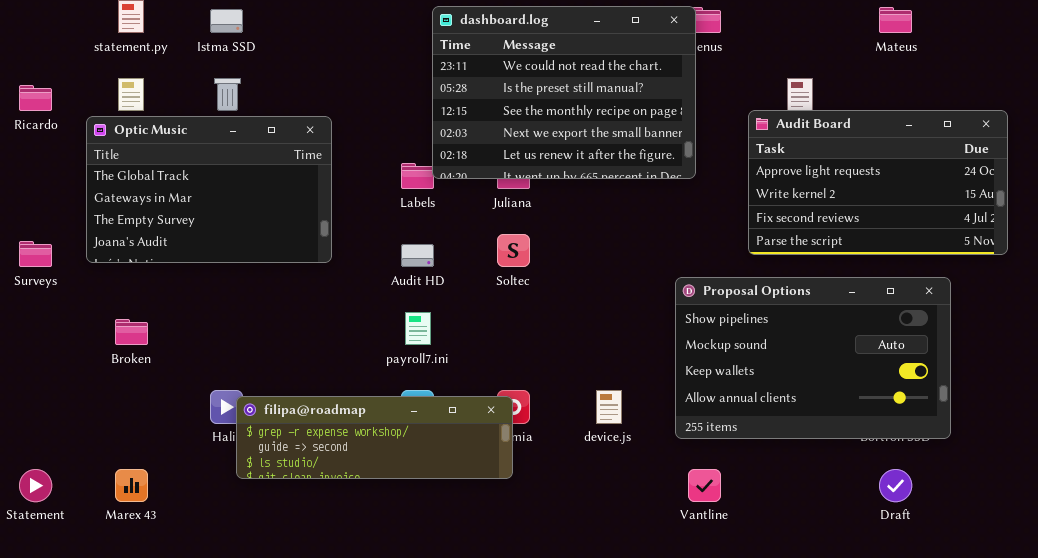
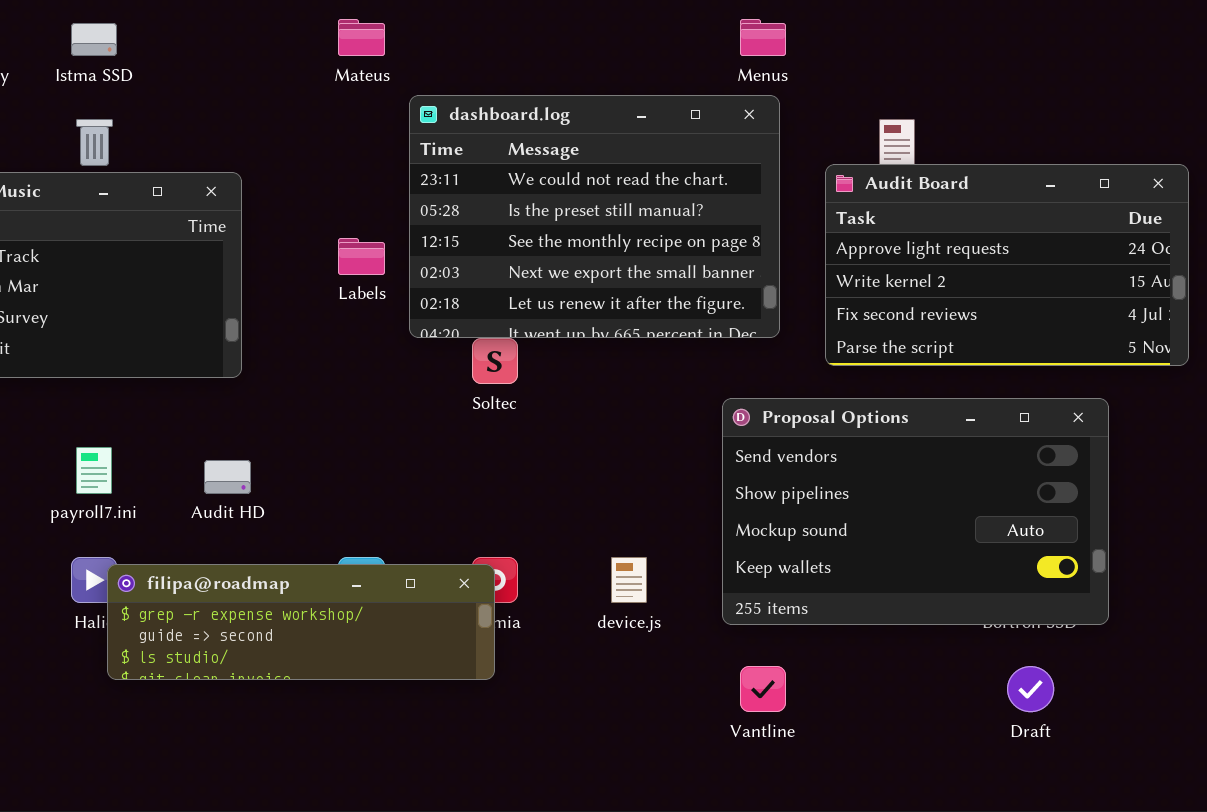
dashboard.log: [432,6,696,179] -> [409,95,780,338], moved
Mateus: [879,7,912,33] -> [338,19,385,56], moved
Audit HD: [401,244,434,267] -> [204,460,251,494], moved
Proposal Options: [675,277,951,439] -> [722,398,1109,625], scrolled up 1 row
payroll7.ini: [405,312,431,345] -> [76,447,112,494], moved

